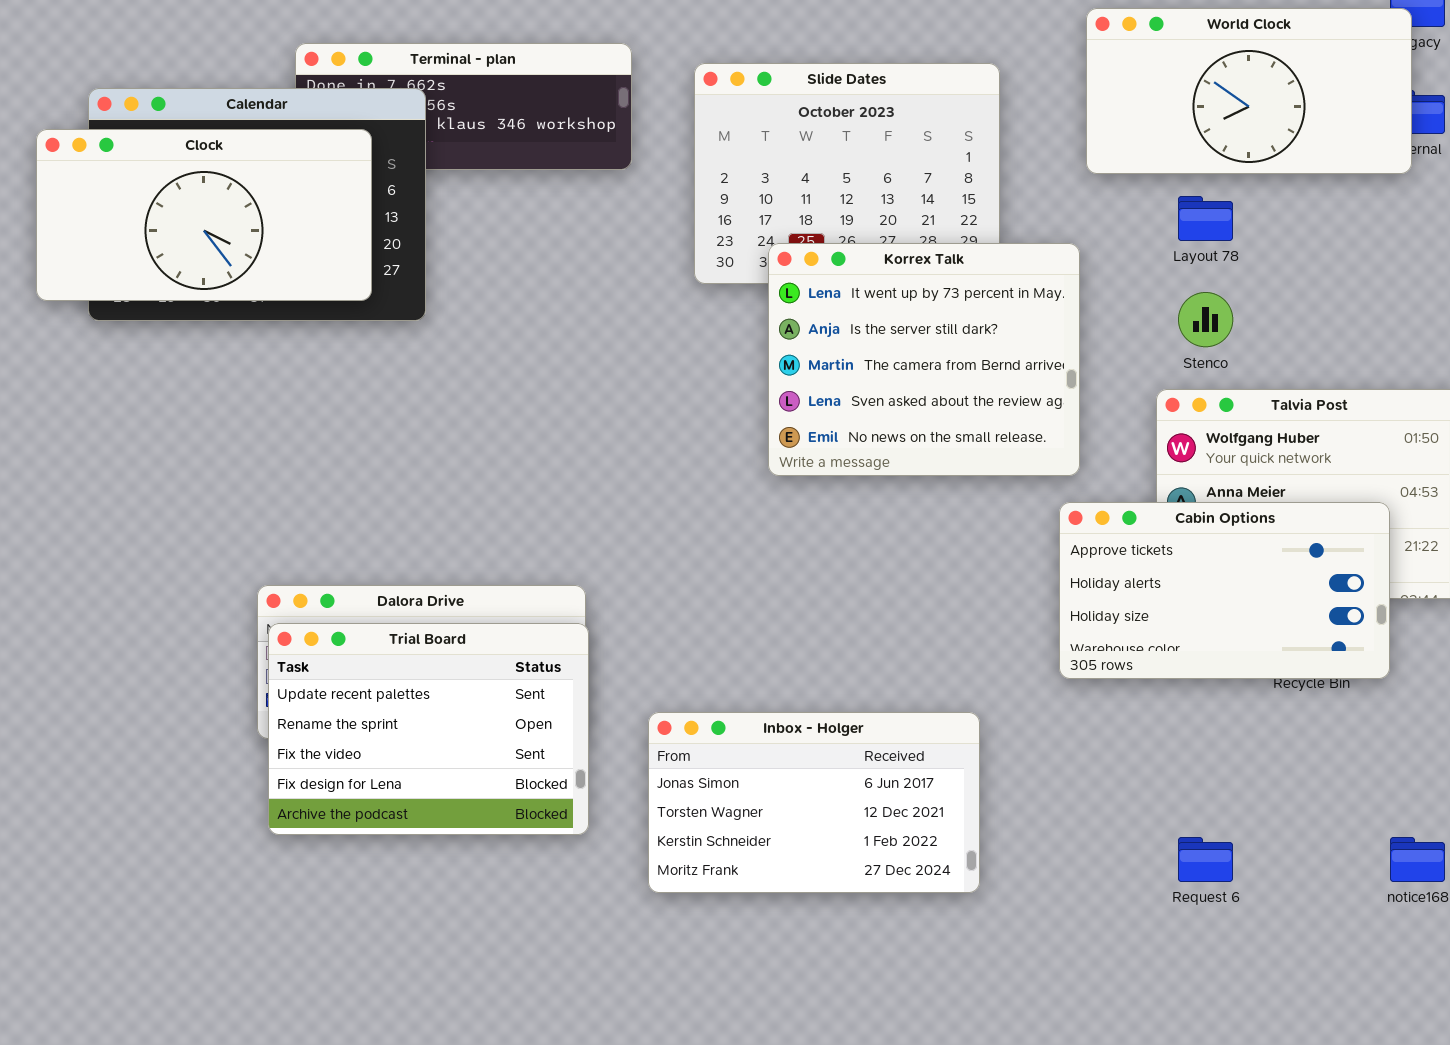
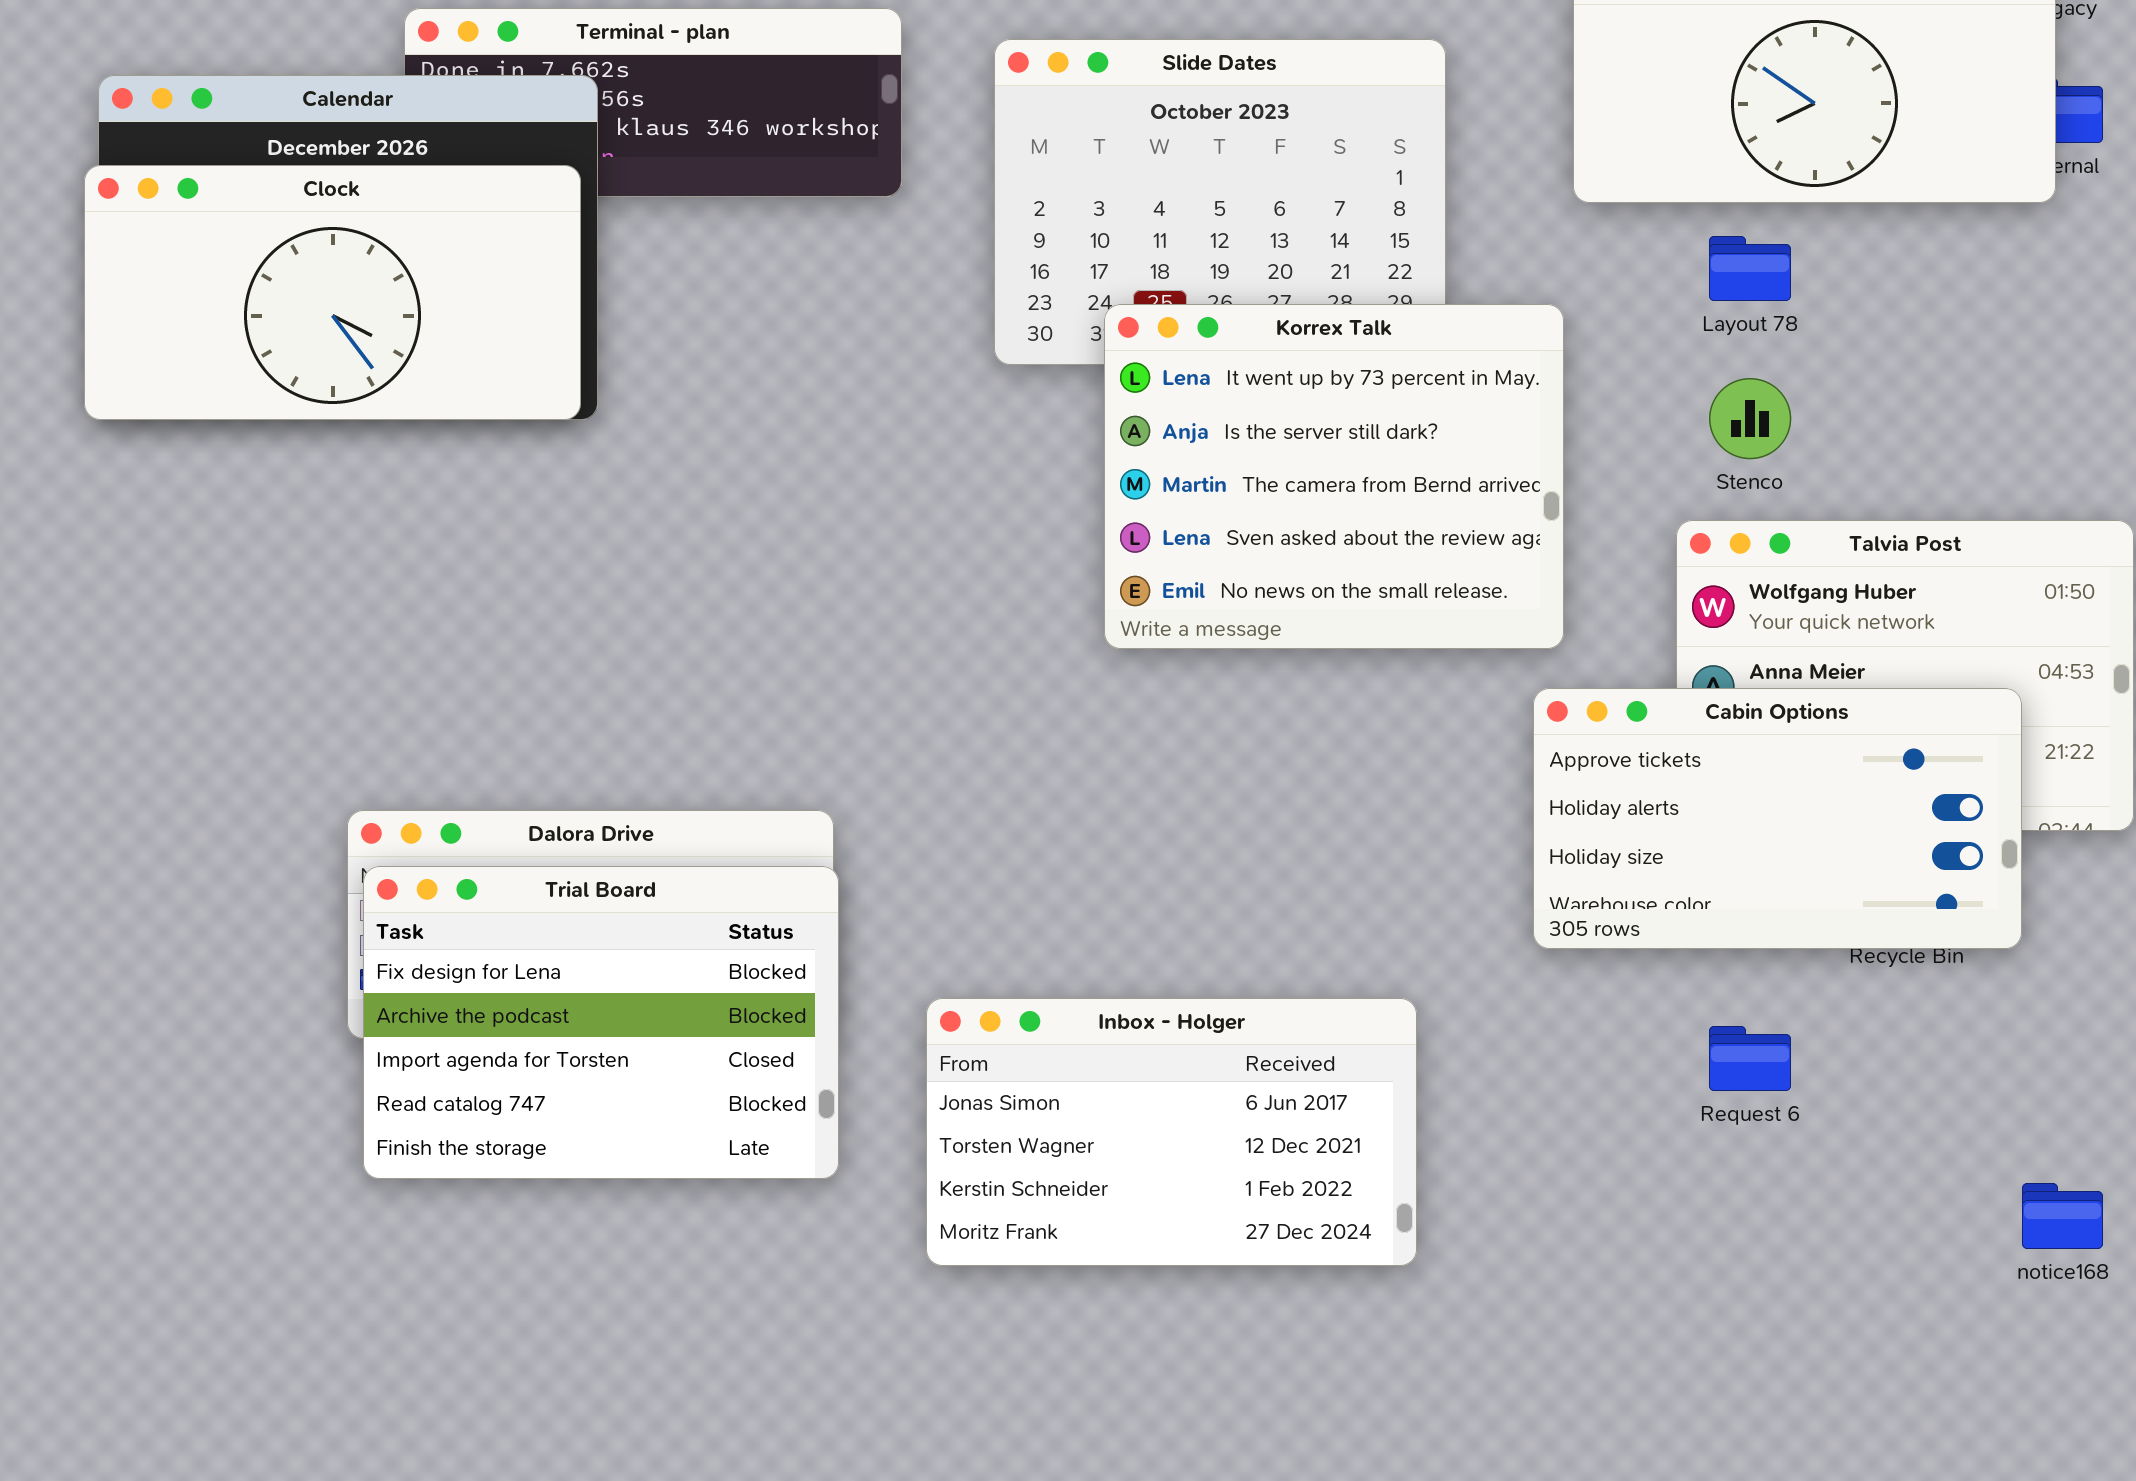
Clock: [36,129,372,301] -> [84,165,581,420], moved
Trial Board: [268,623,589,835] -> [363,866,839,1179], scrolled down 3 rows
Request 6: [1178,837,1233,882] -> [1709,1026,1791,1091], moved

